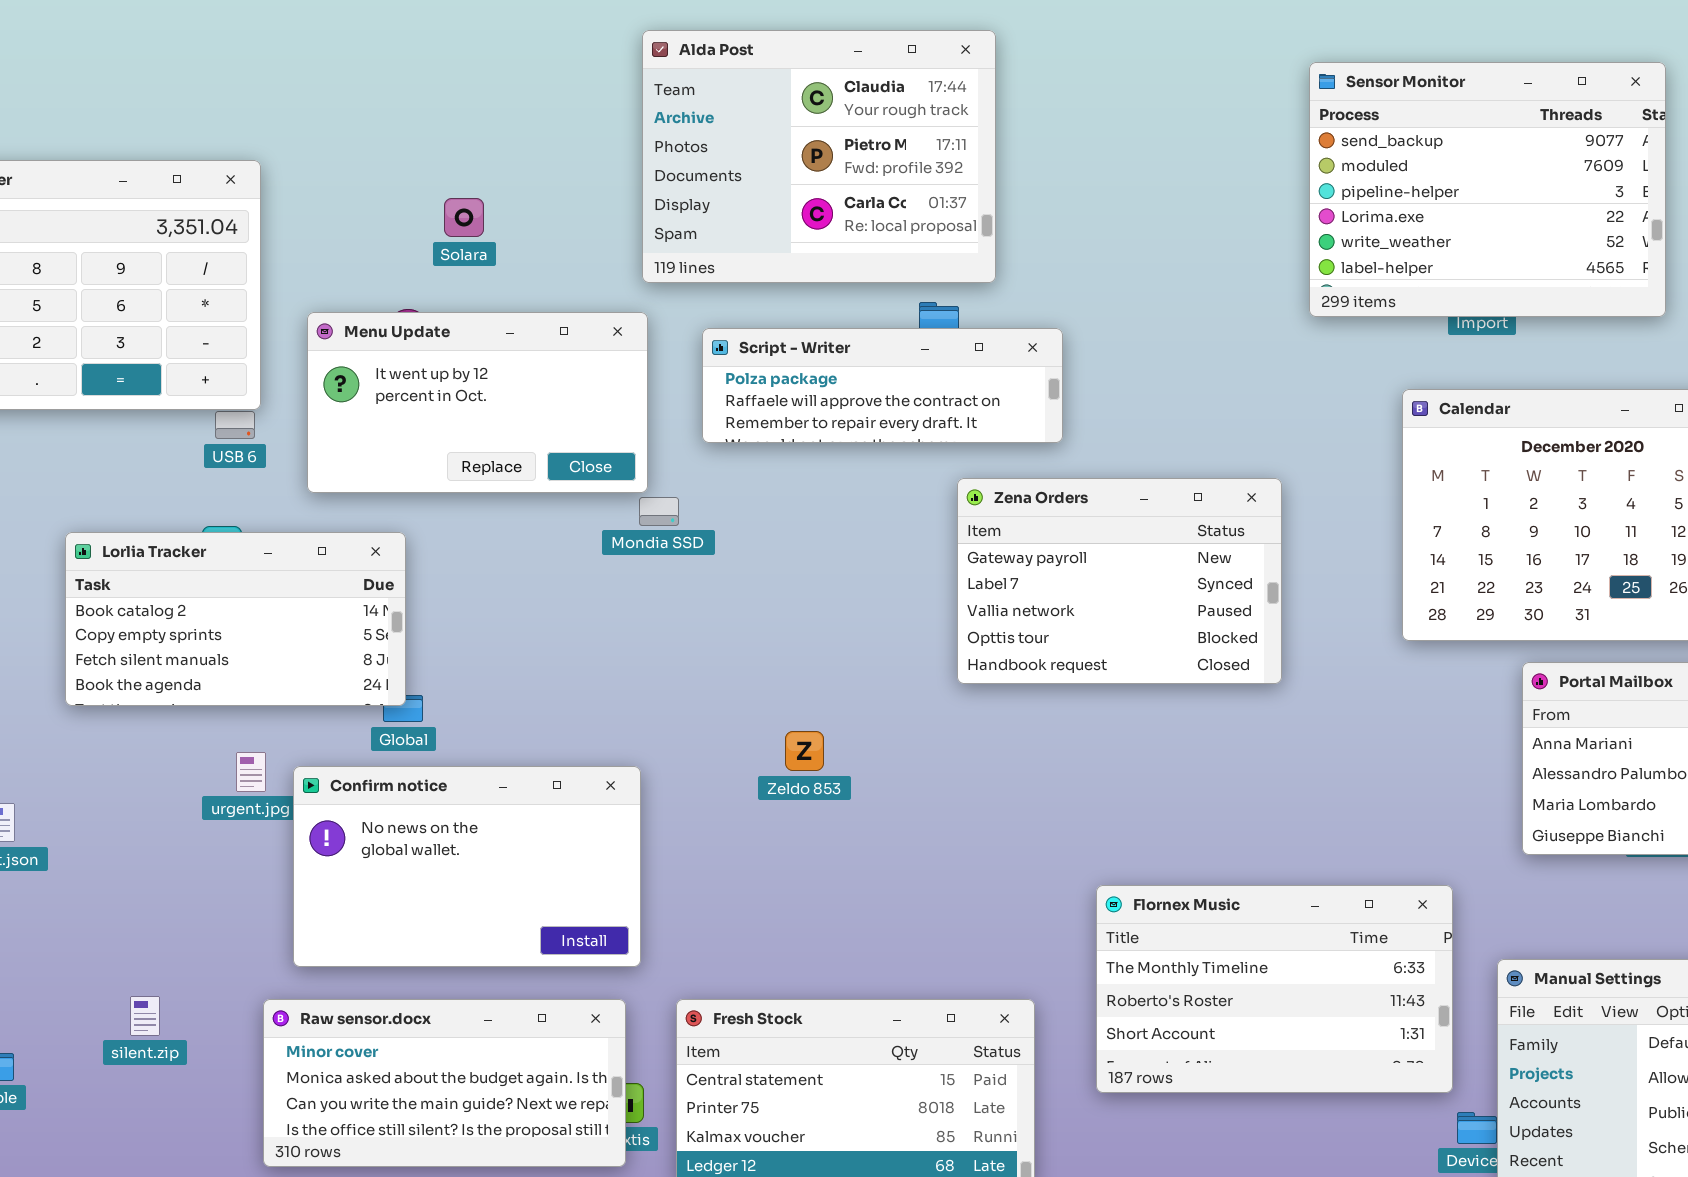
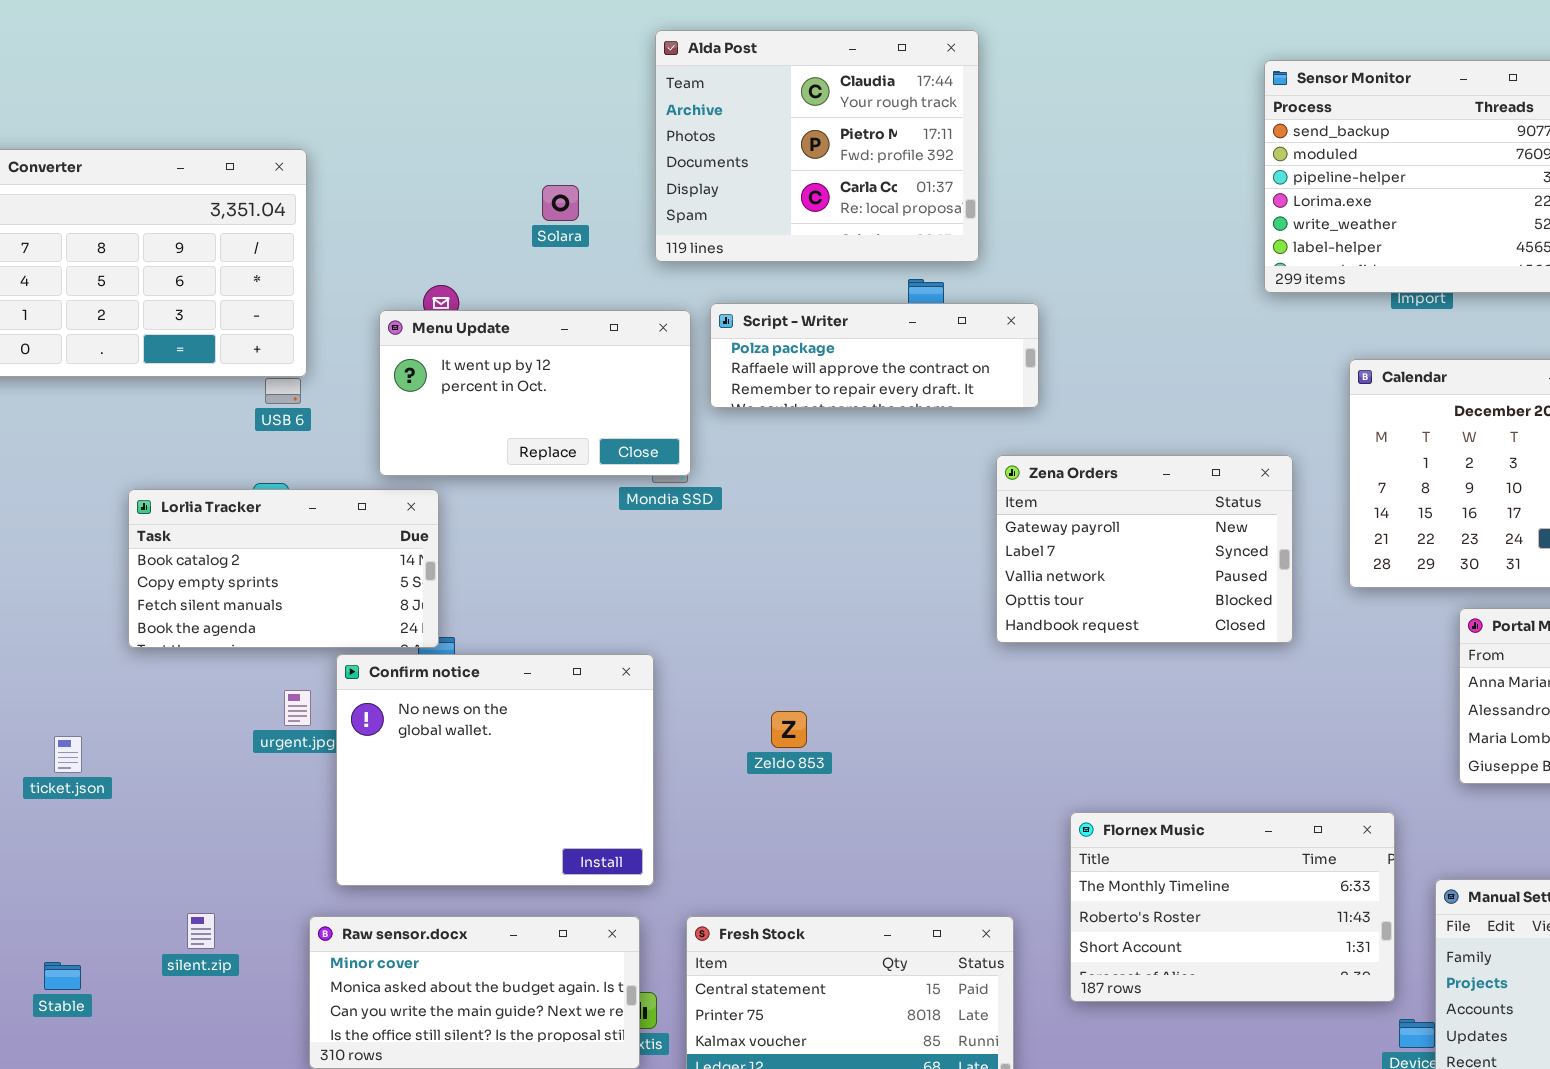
Solara: [444,198,484,237] -> [542,185,579,221], moved
Menu Update: [307,312,648,493] -> [379,310,691,476], moved
Zena Orders: [957,478,1282,684] -> [996,455,1293,643], moved
Zeldo 853: [785,731,824,771] -> [771,711,807,748], moved
Confirm notice: [293,766,641,967] -> [336,654,654,886], resized

